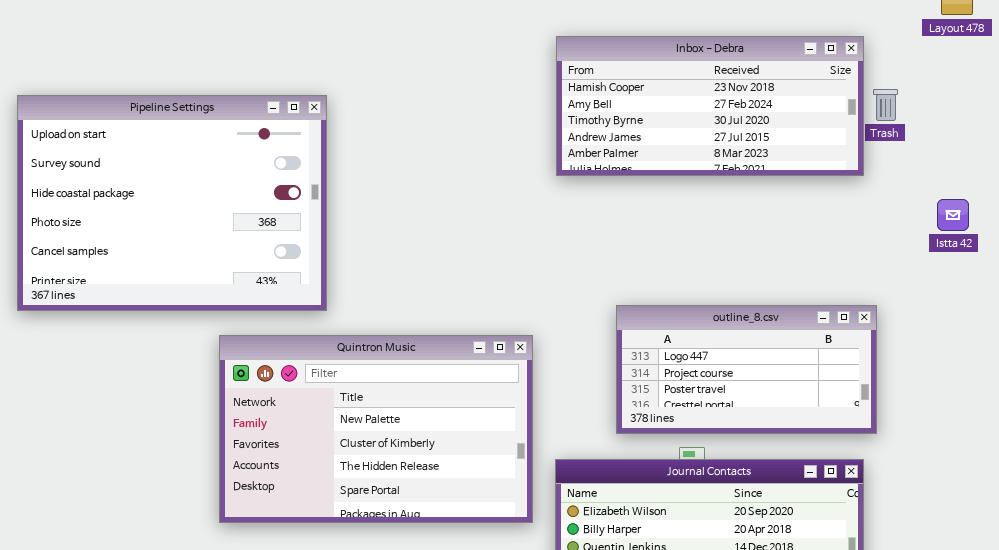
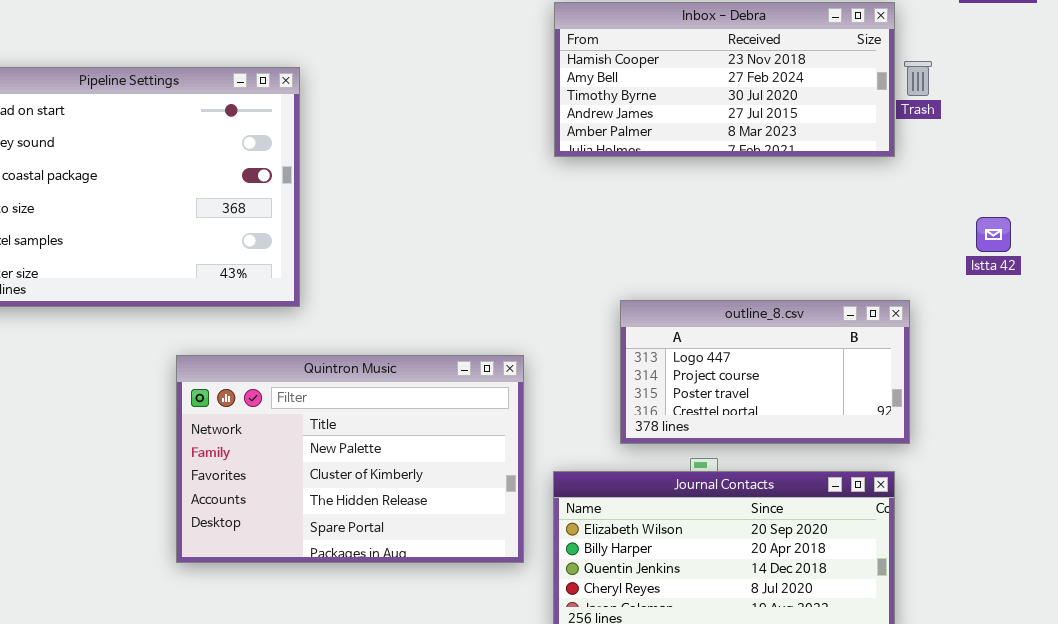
Istta 42: [937,199,969,231] -> [976,217,1011,252], moved
Quintron Music: [219,335,533,523] -> [176,355,524,563], moved

